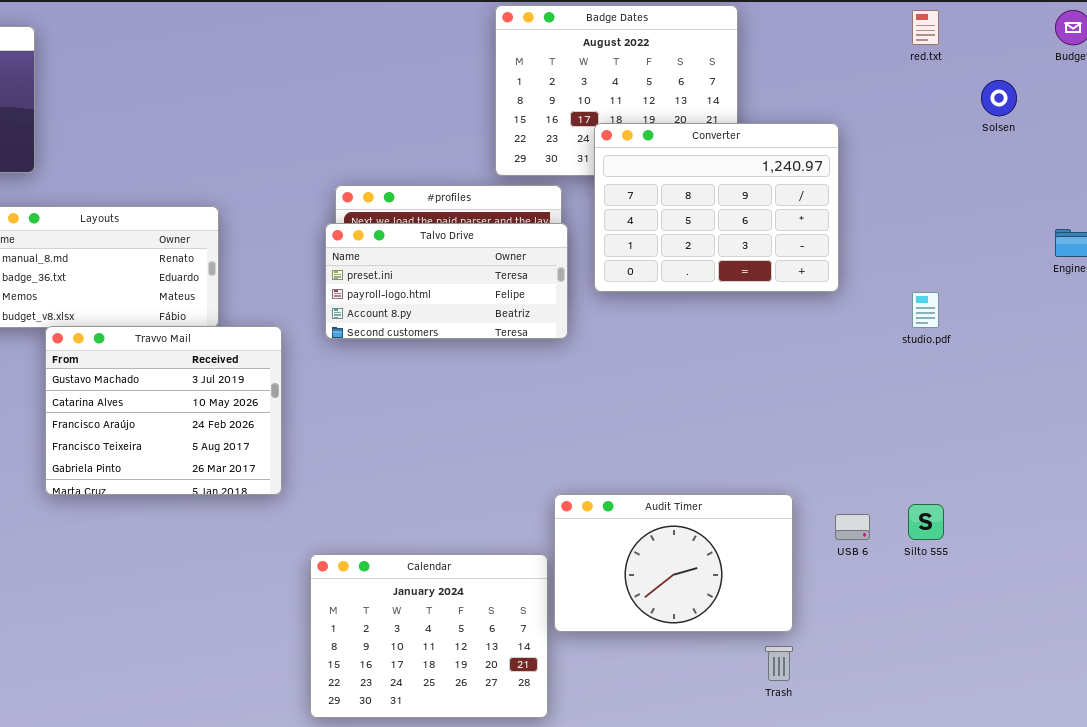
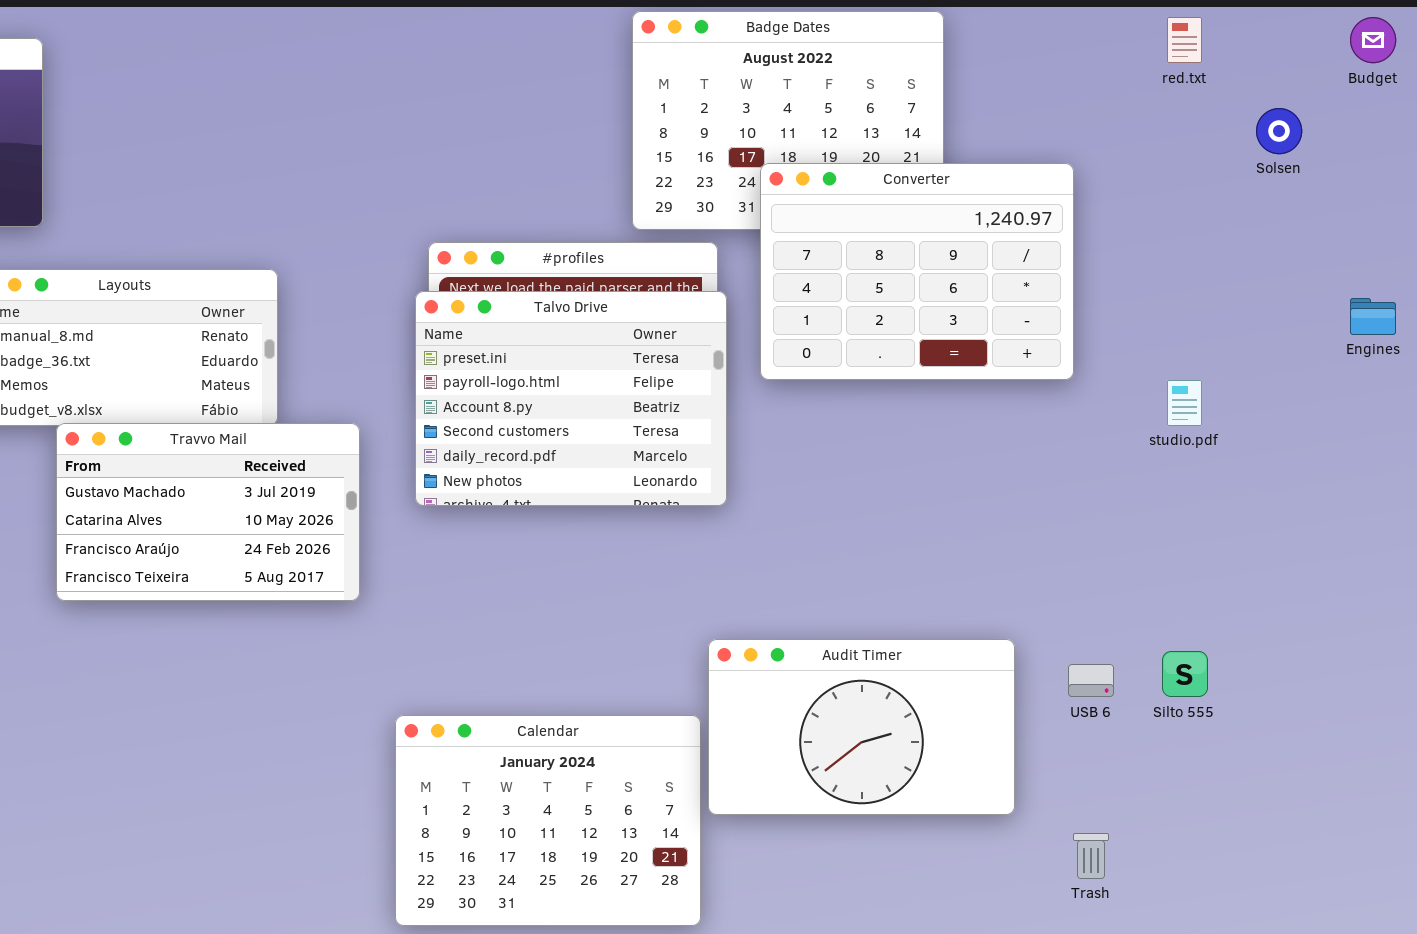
Talvo Drive: [325,223,568,339] -> [415,291,727,506], resized
Travvo Mail: [45,326,282,495] -> [56,423,360,601], resized
Trash: [765,646,793,681] -> [1073,833,1109,879], moved

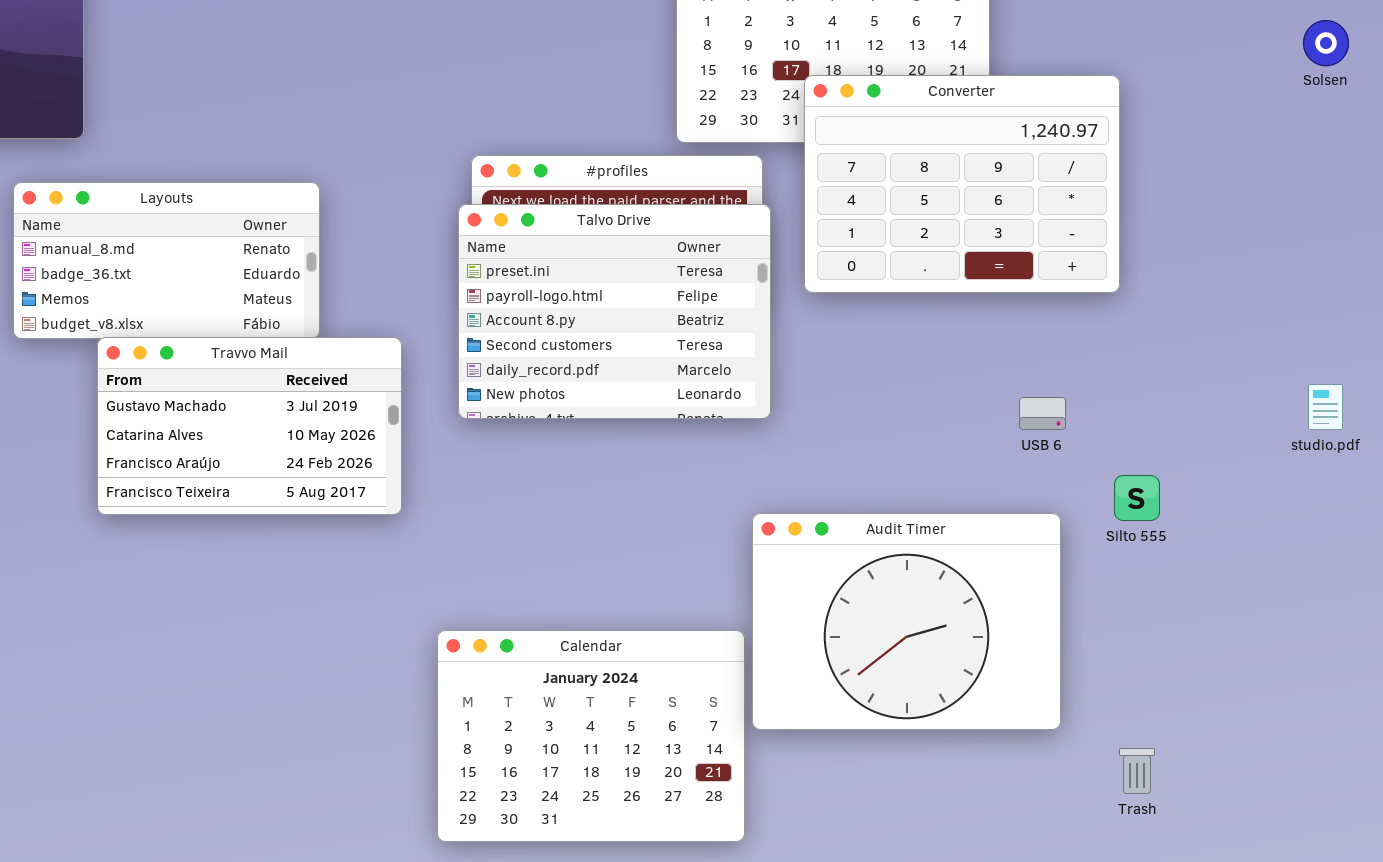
studio.pdf: [1167,380,1202,426] -> [1308,384,1343,430], moved
Audit Timer: [708,639,1015,815] -> [752,513,1061,730], resized
Silto 555: [1162,651,1208,697] -> [1114,475,1160,521], moved
USB 6: [1068,664,1114,697] -> [1019,397,1066,430], moved

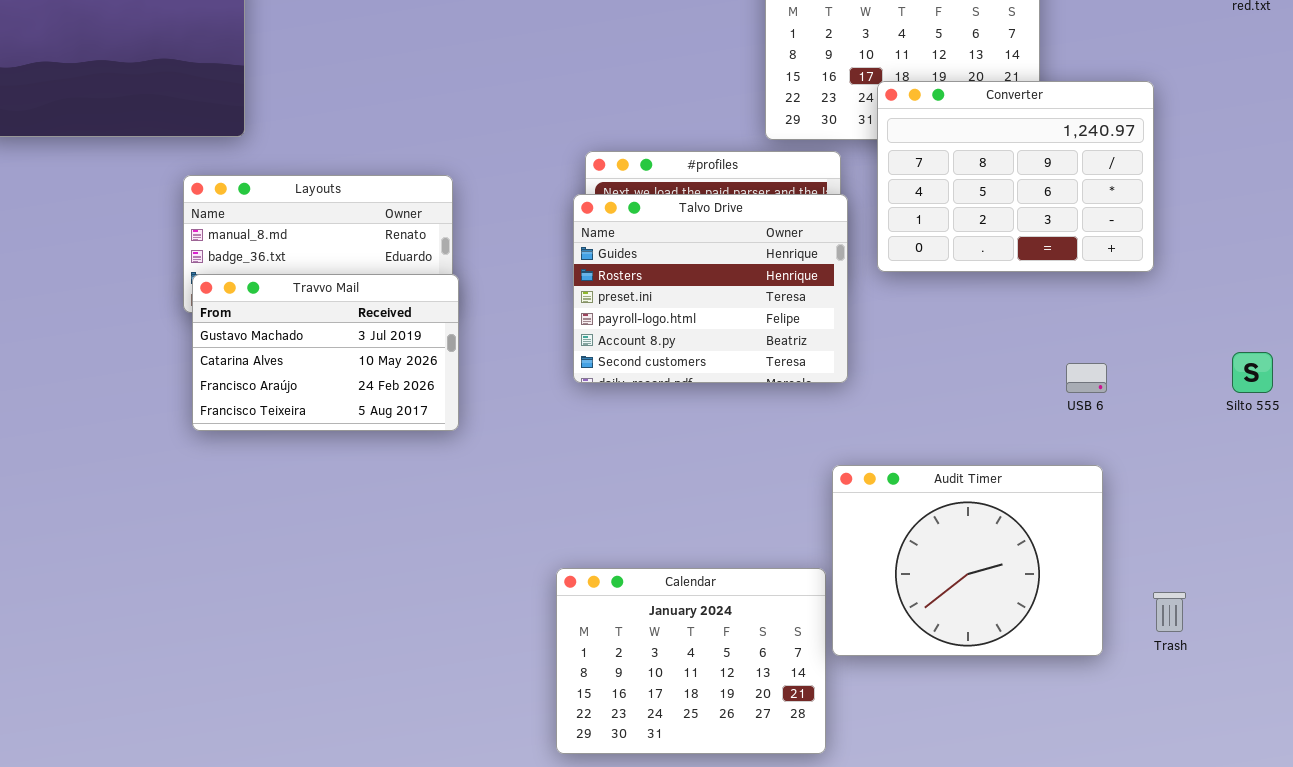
Talvo Drive: [458,204,771,419] -> [573,194,848,383], scrolled up 2 rows
Travvo Mail: [97,337,402,515] -> [192,274,459,431], moved
Silto 555: [1114,475,1160,521] -> [1232,352,1273,393], moved
Trash: [1119,748,1155,794] -> [1153,592,1186,632], moved

